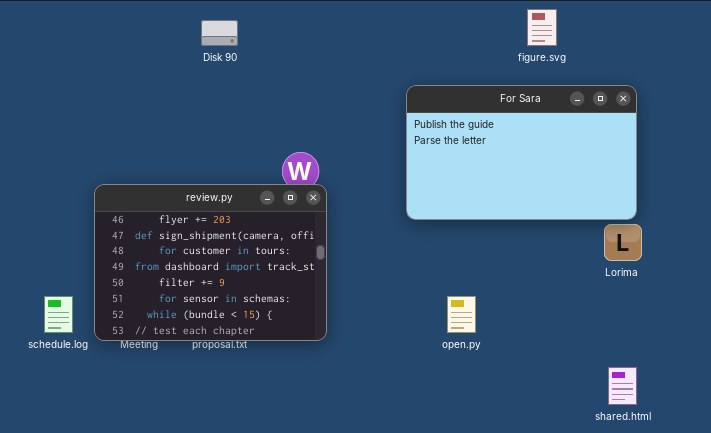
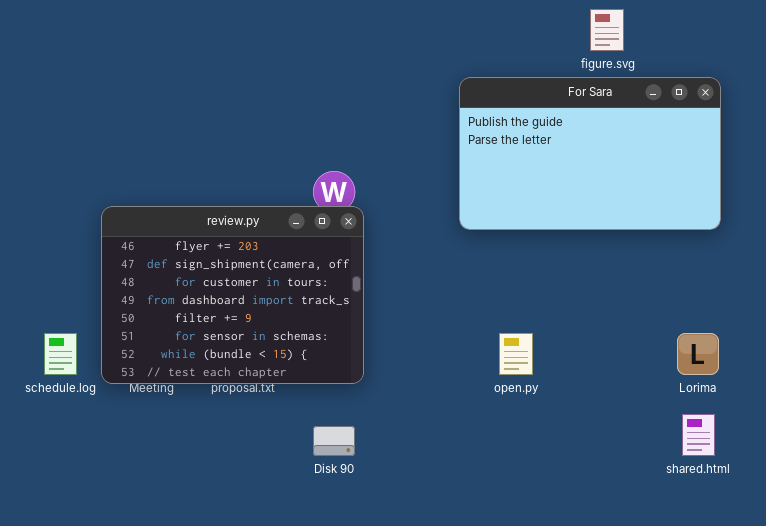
Disk 90: [201,20,238,46] -> [313,426,355,456], moved
For Sara: [406,85,637,220] -> [459,77,721,230], moved
Lorima: [604,224,642,261] -> [677,333,719,375], moved

